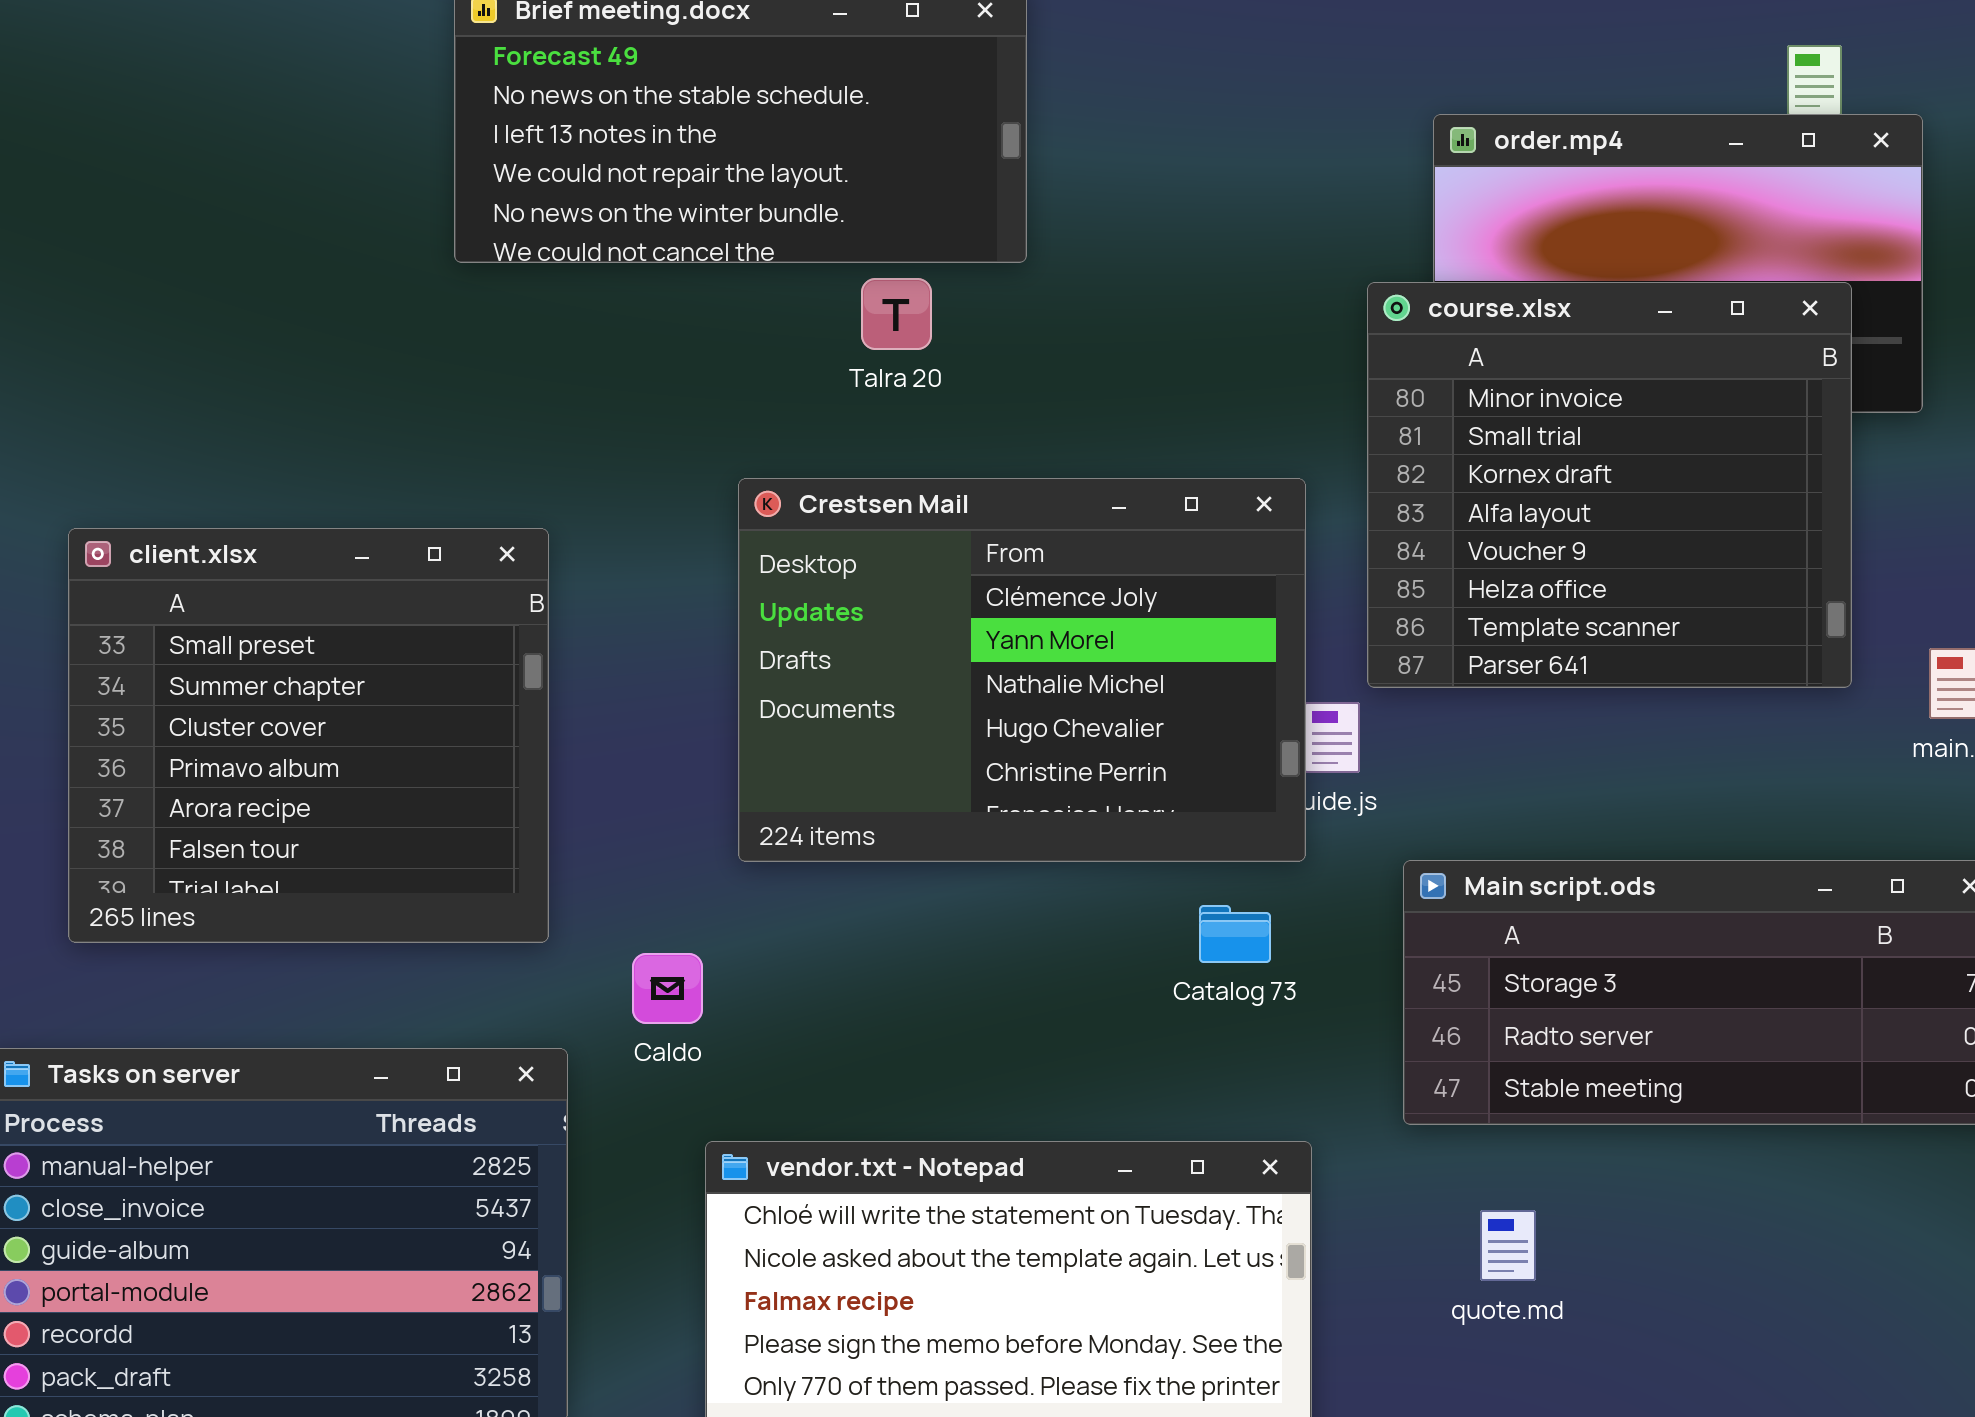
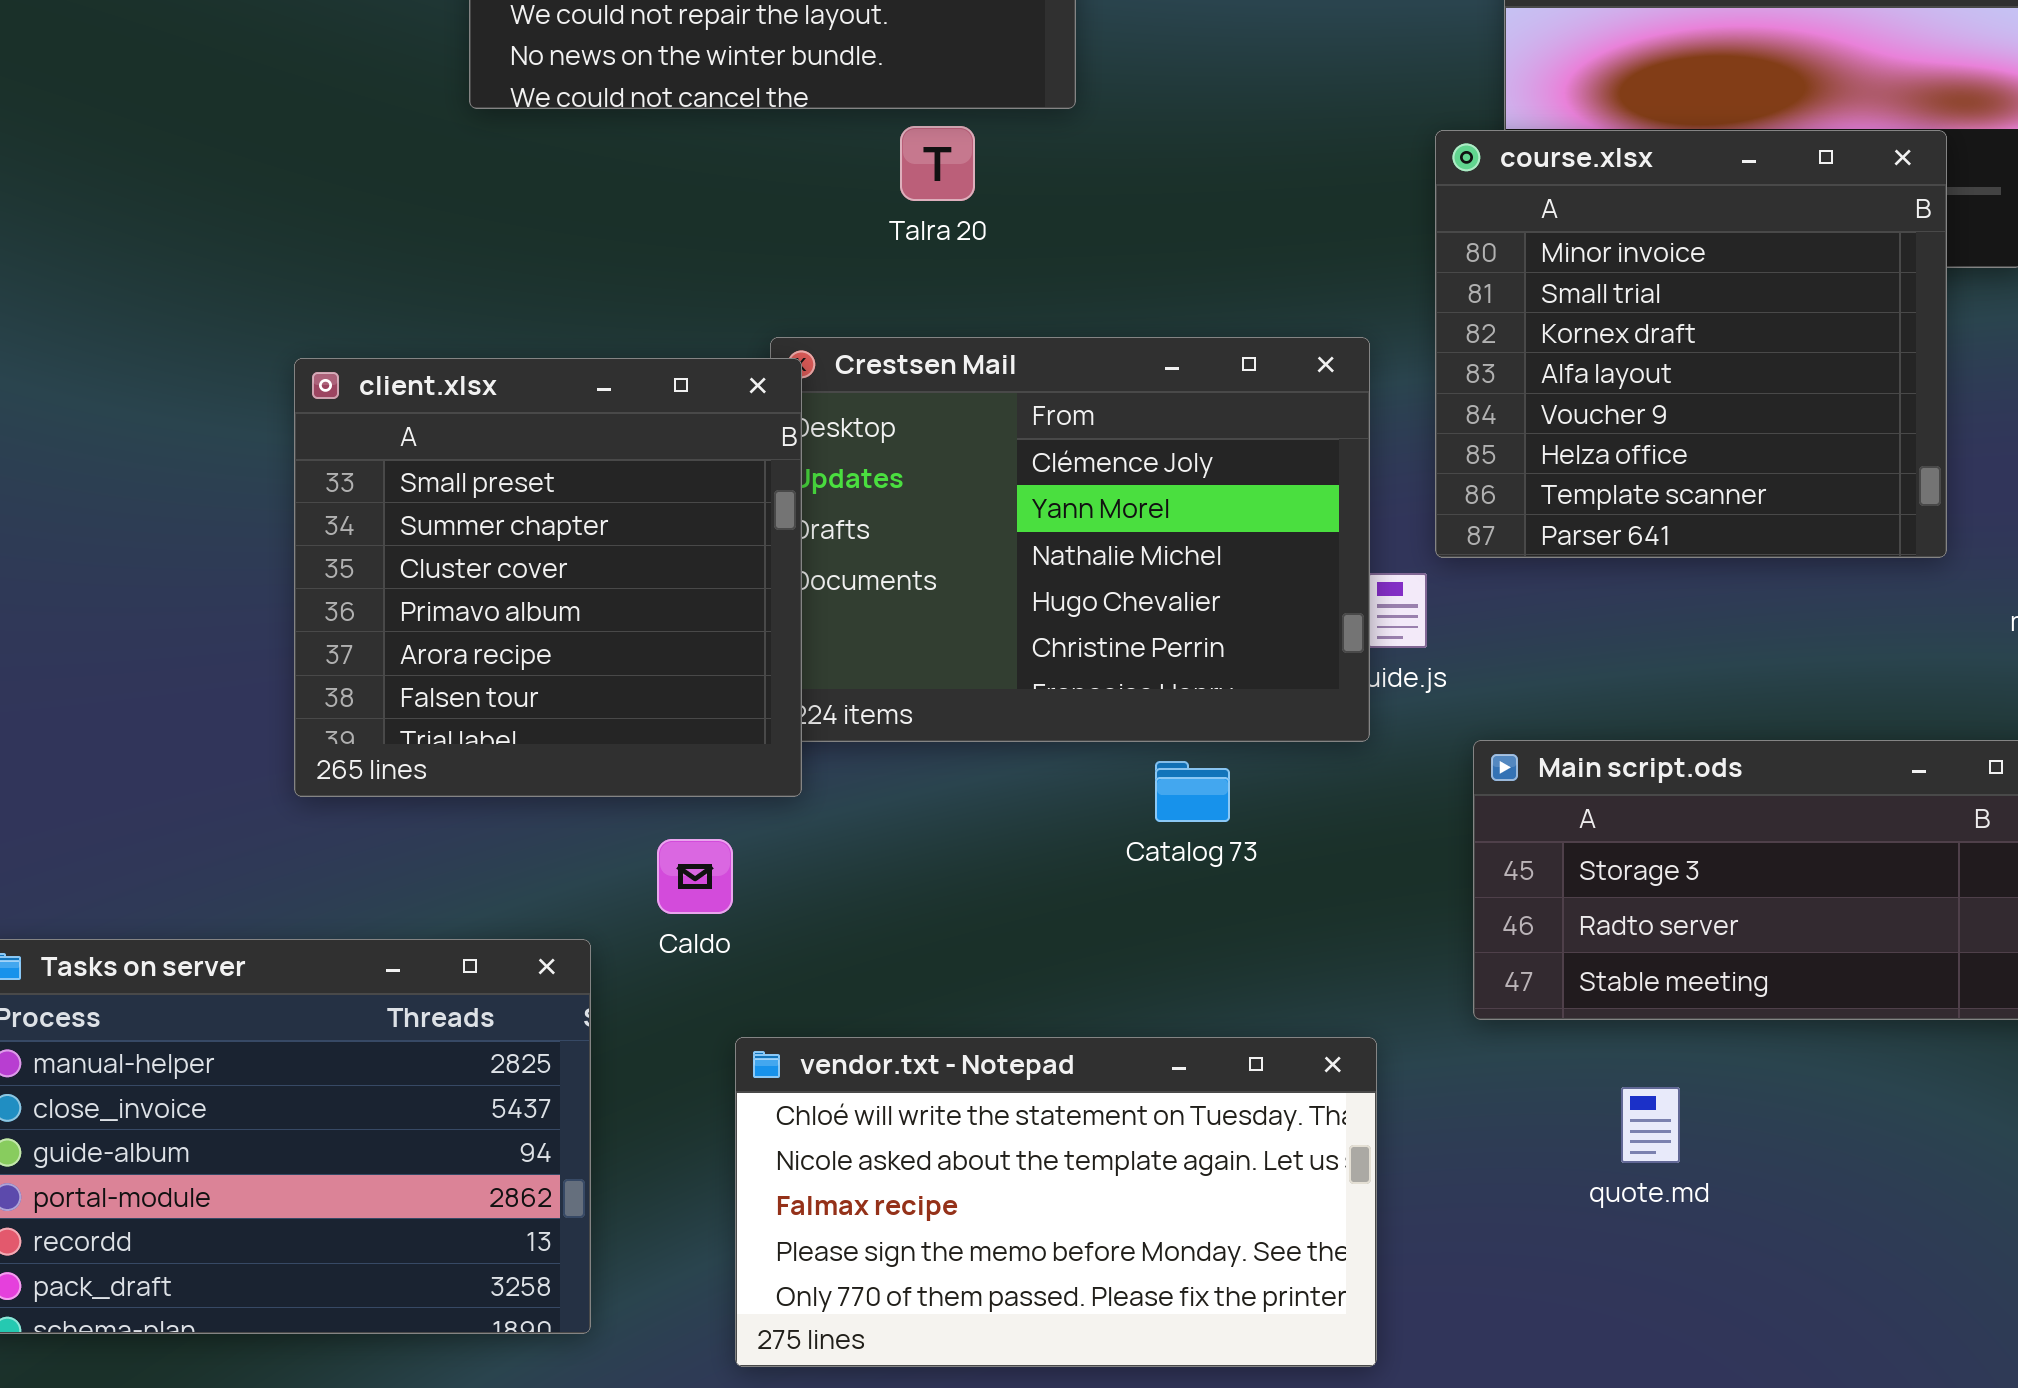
client.xlsx: [68,528,549,943] -> [294,358,802,797], moved
Catalog 73: [1199,905,1271,963] -> [1155,761,1230,822], moved
quote.md: [1480,1210,1536,1281] -> [1621,1087,1680,1163], moved

